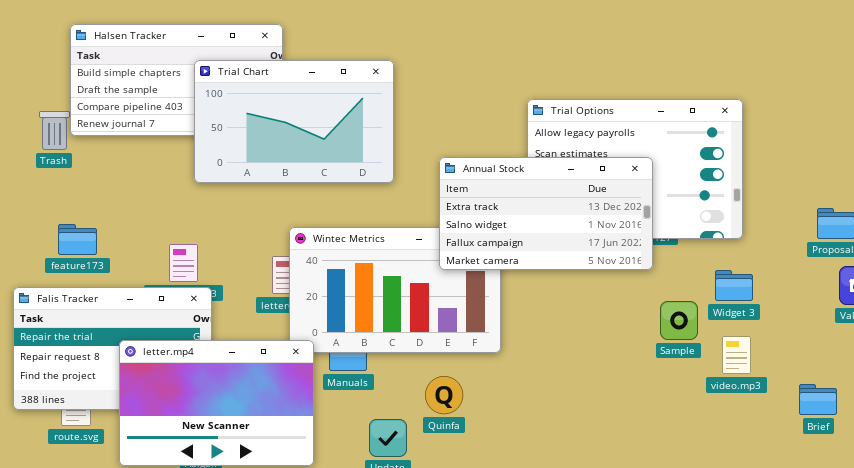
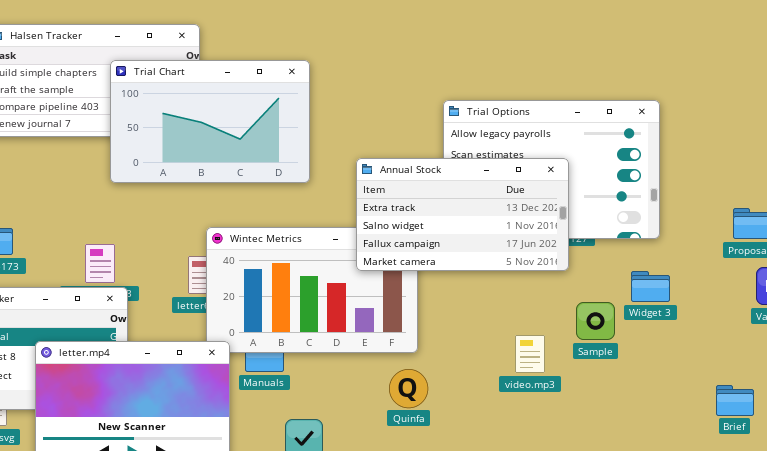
video.mp3: [722,336,751,374] -> [515,335,545,373], moved
Quinfa: [425,376,463,414] -> [389,369,428,408], moved

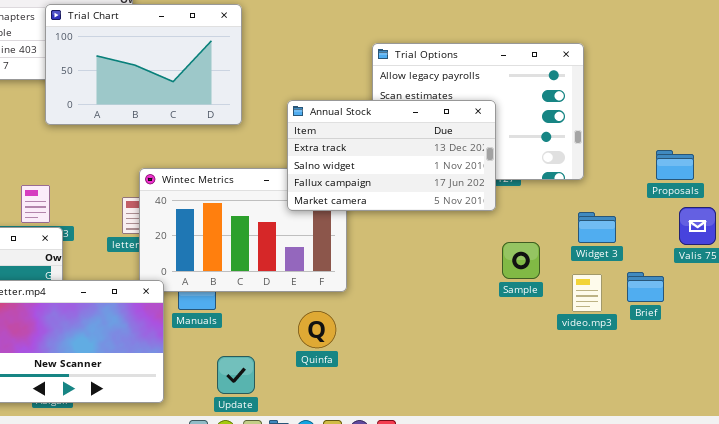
Widget 3: [631,271,670,302] -> [578,212,616,243], moved
video.mp3: [515,335,545,373] -> [572,274,602,312], moved
Quinfa: [389,369,428,408] -> [298,311,336,348], moved
Brief: [716,385,754,416] -> [627,272,664,302], moved

